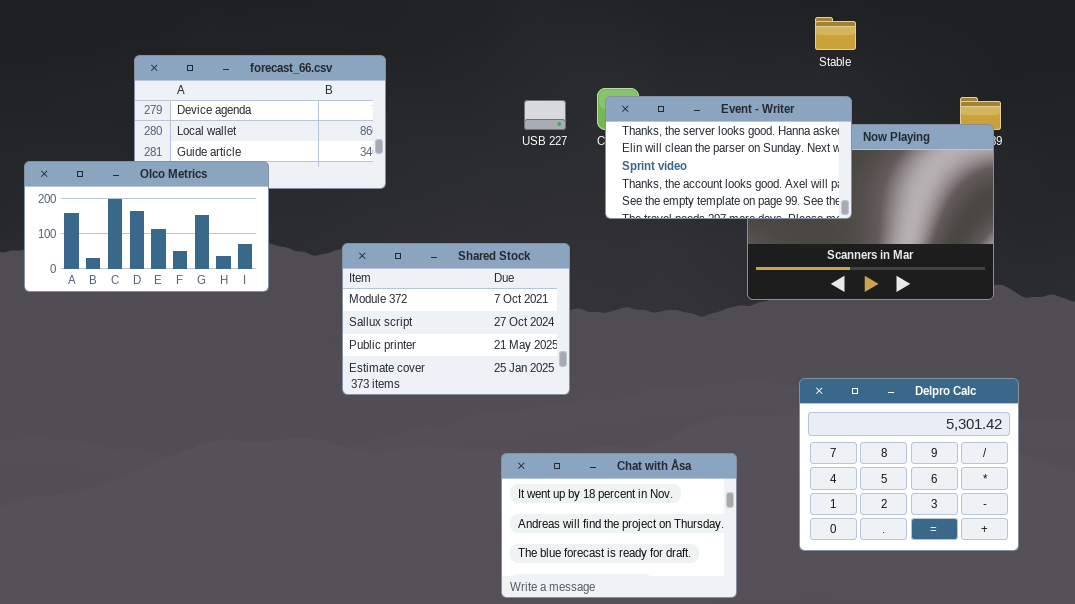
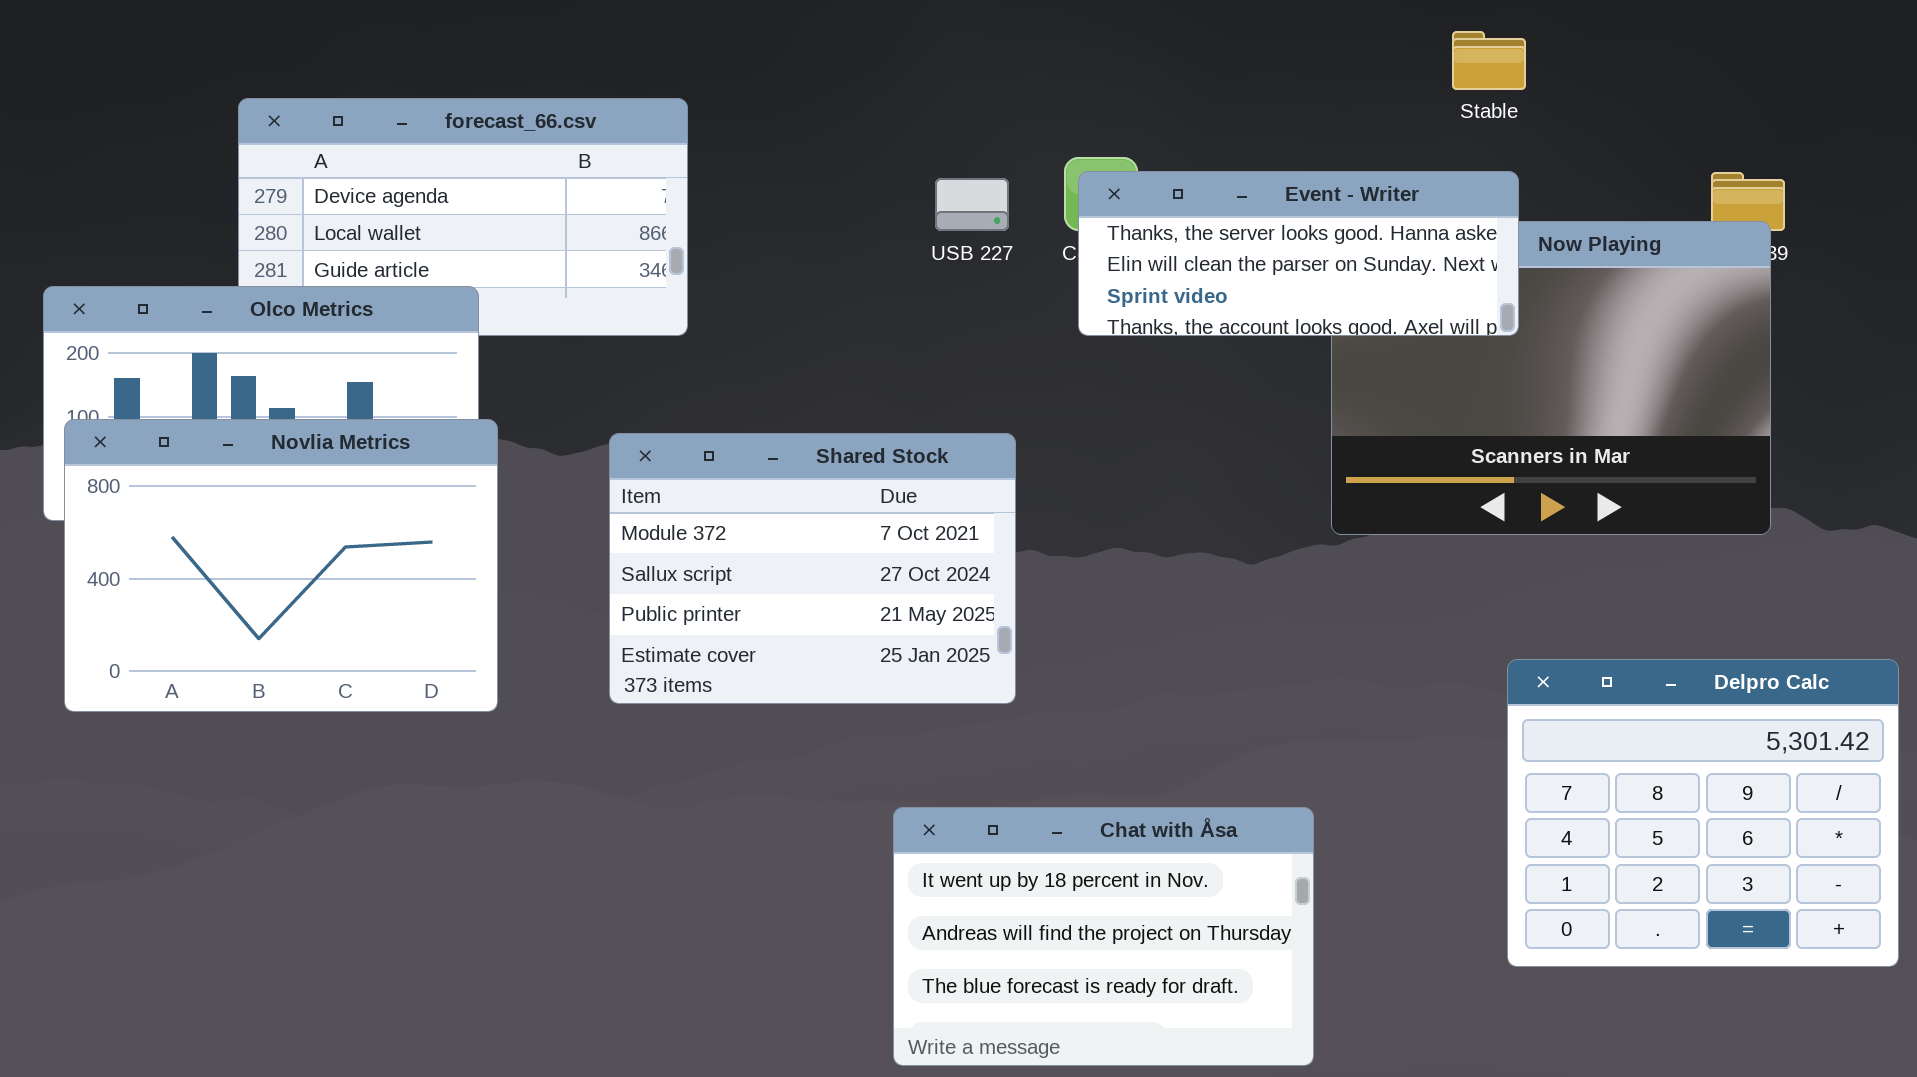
Event - Writer: [605,96,852,219] -> [1078,171,1519,336], resized
Novlia Metrics: none -> [64,419,498,712], opened
Delpro Calc: [799,378,1019,551] -> [1507,659,1899,967], moved

